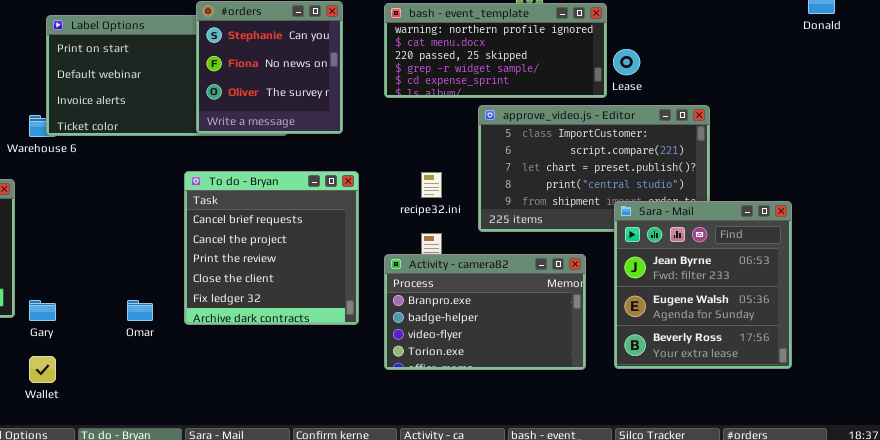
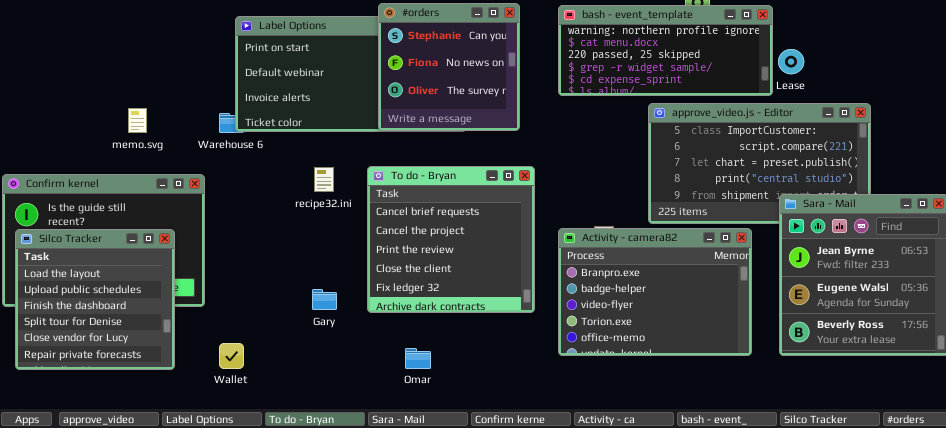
recipe32.ini: [421,172,442,198] -> [314,167,334,192], moved
Activity - camera82: [384,254,586,370] -> [558,228,752,356], resized
Gary: [29,300,56,321] -> [312,289,337,310], moved
Omar: [127,300,153,321] -> [405,348,431,369], moved

